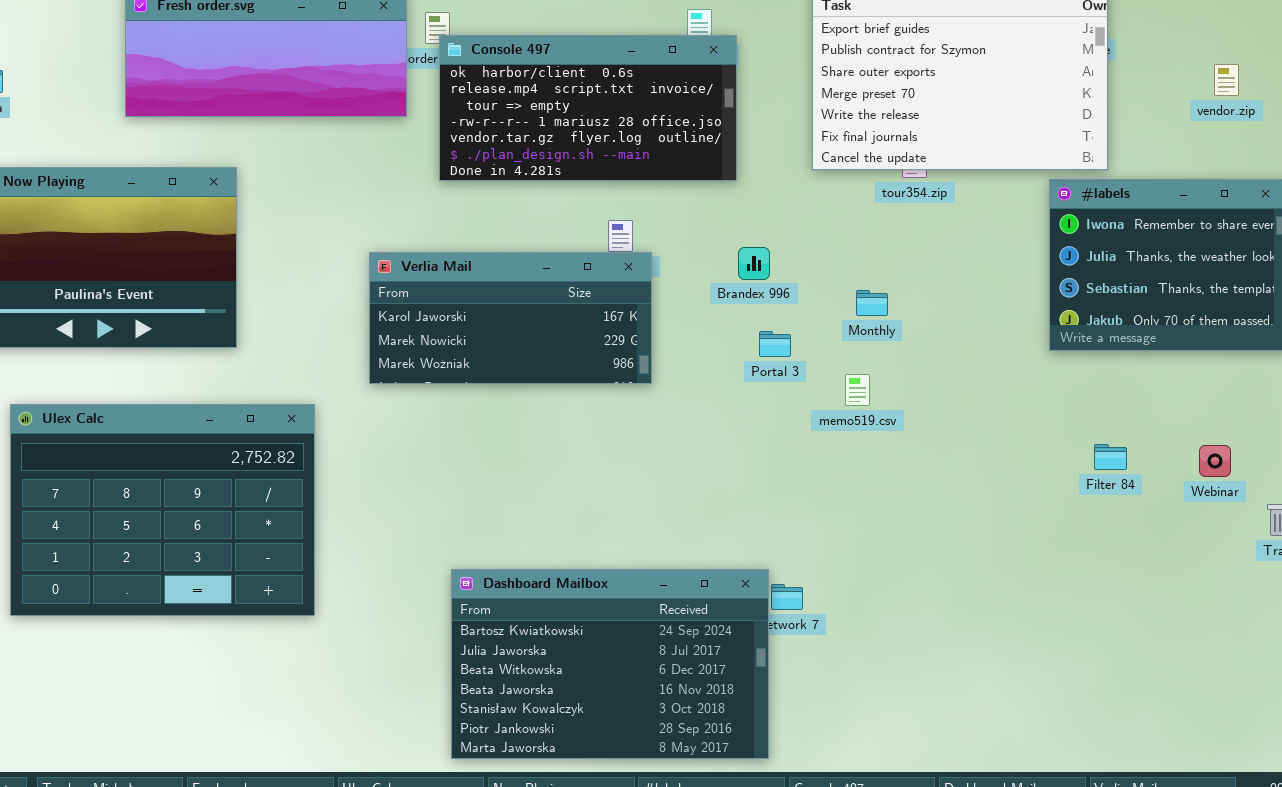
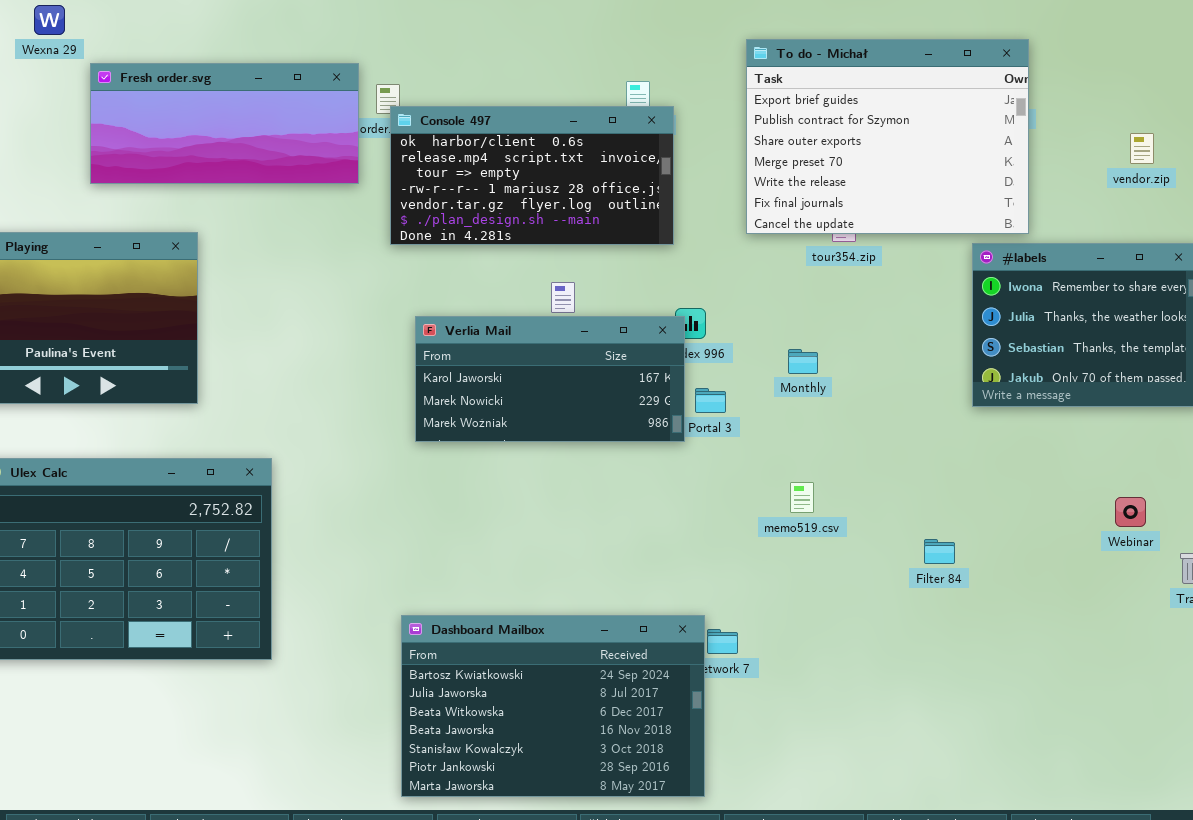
Verlia Mail: [369,252,652,384] -> [415,316,685,442], moved
memo519.csv: [845,374,870,406] -> [790,482,814,513], moved
Filter 84: [1094,444,1127,470] -> [924,539,955,564], moved

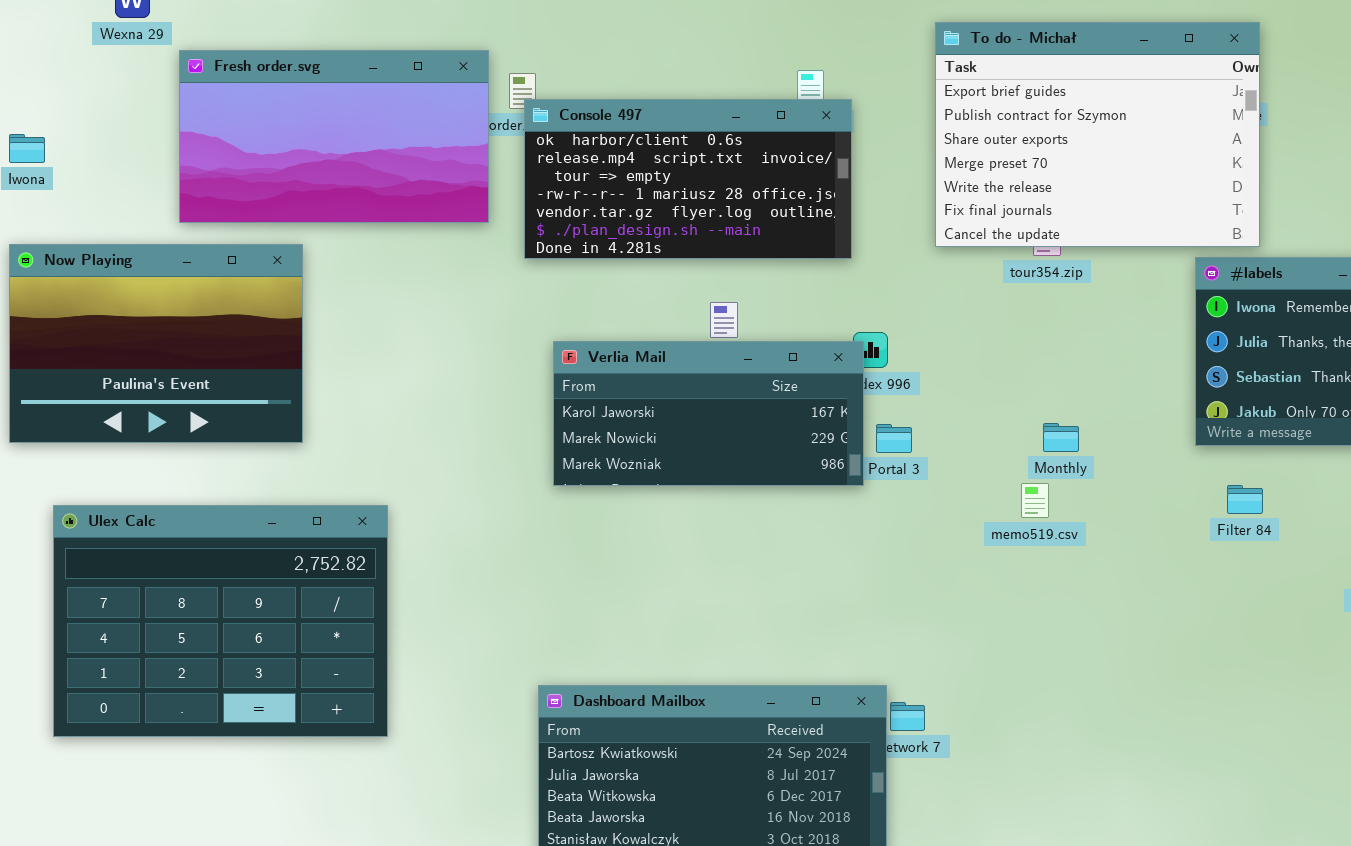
Fresh order.svg: [90,63,359,184] -> [179,50,489,223], resized
Monthly: [788,349,818,374] -> [1043,423,1079,452], moved
memo519.csv: [790,482,814,513] -> [1021,483,1049,518], moved
Filter 84: [924,539,955,564] -> [1227,485,1263,514], moved

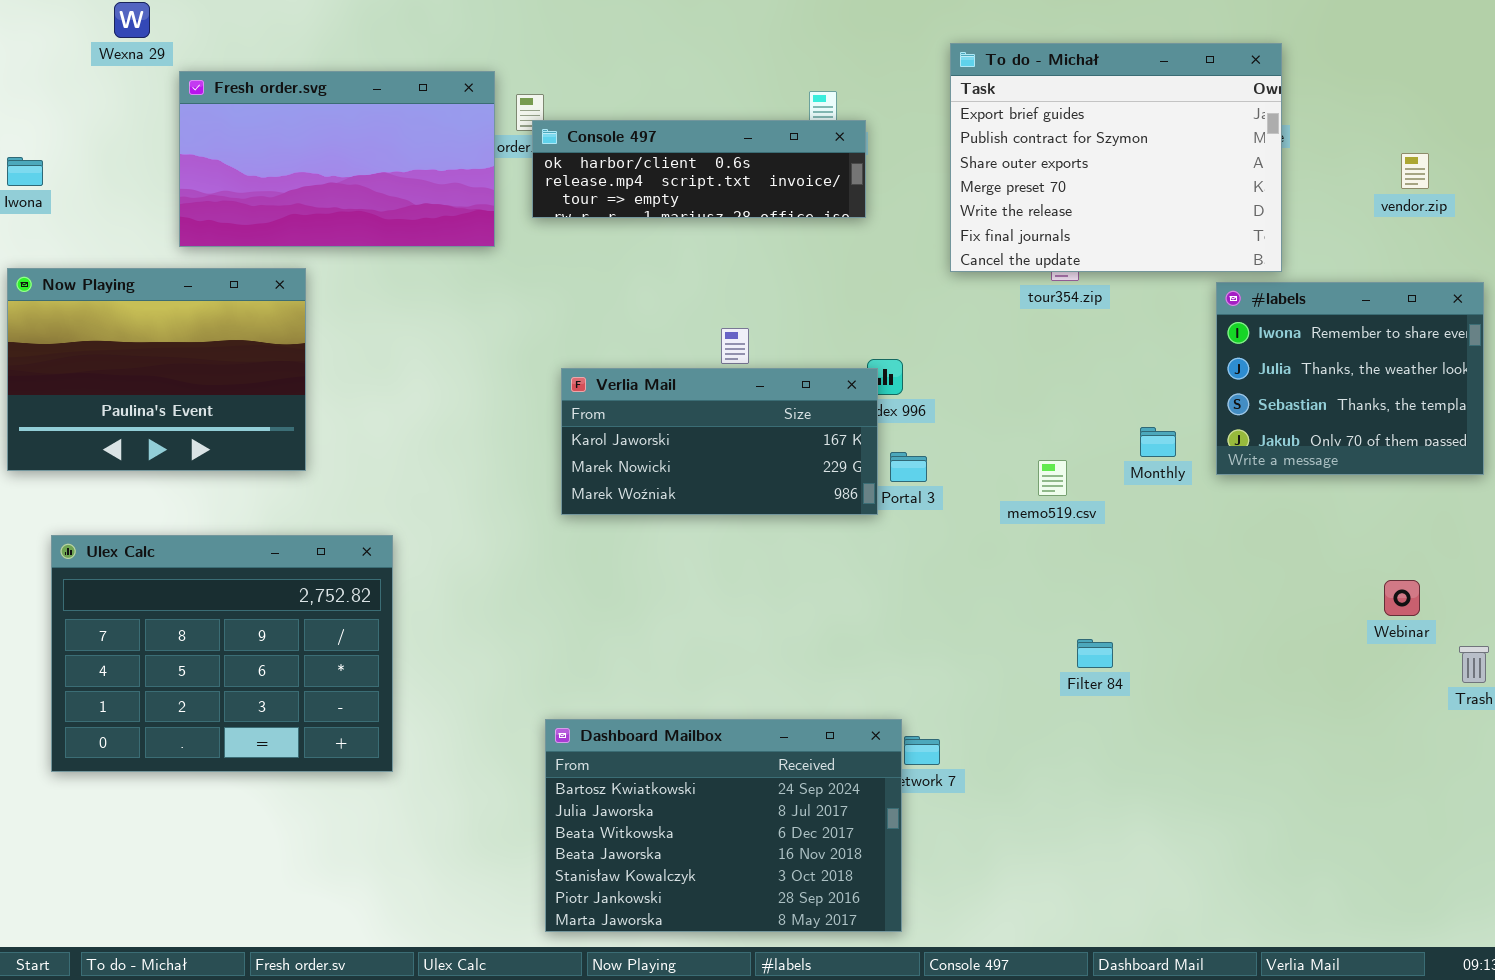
Console 497: [524,99,852,259] -> [532,120,866,218], resized
Monthly: [1043,423,1079,452] -> [1140,427,1176,457], moved
memo519.csv: [1021,483,1049,518] -> [1038,460,1067,496], moved
Filter 84: [1227,485,1263,514] -> [1077,639,1113,668], moved

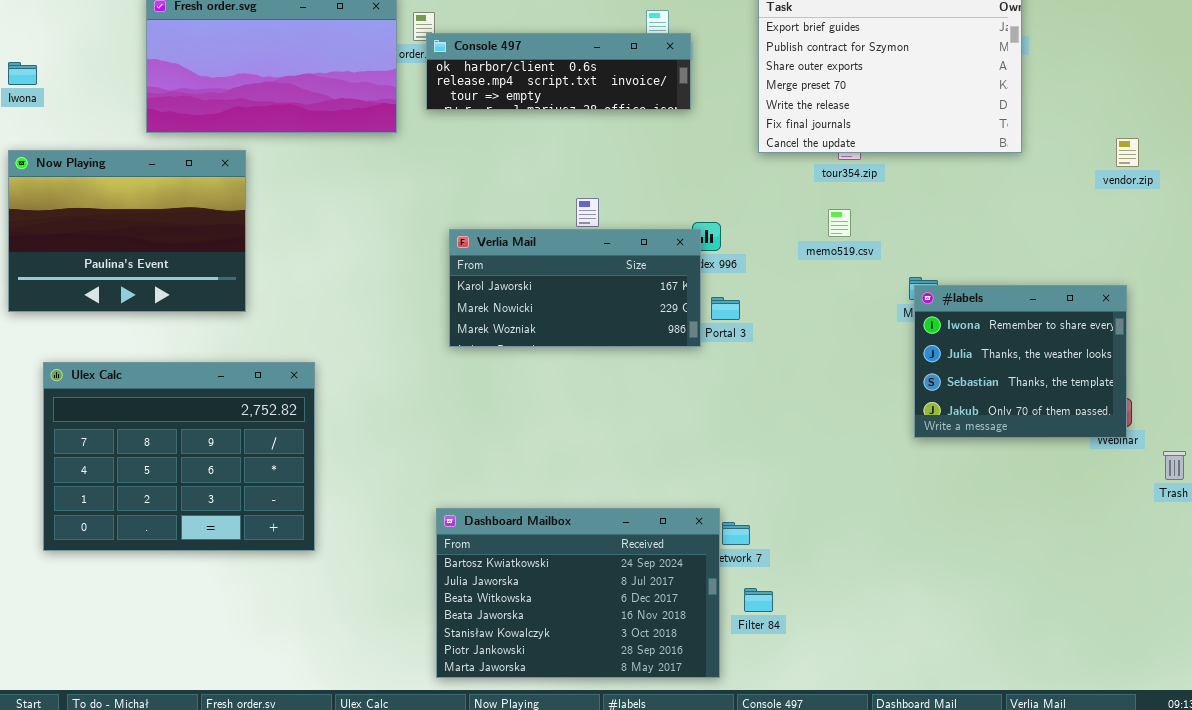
vendor.zip: [1401,153,1429,189] -> [1116,138,1139,167], moved
#labels: [1216,282,1484,475] -> [914,285,1127,438], moved
memo519.csv: [1038,460,1067,496] -> [828,209,851,237], moved
Filter 84: [1077,639,1113,668] -> [744,588,773,612], moved

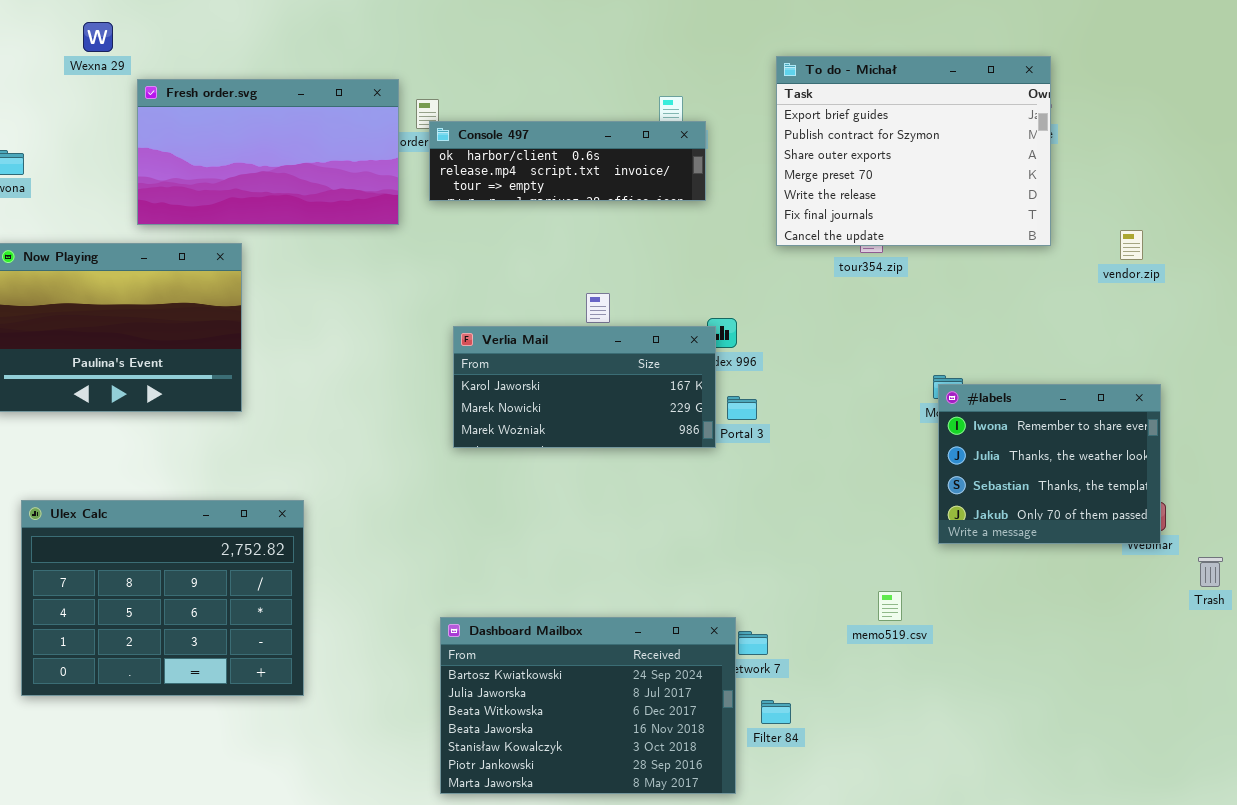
vendor.zip: [1116,138,1139,167] -> [1120,230,1143,260], moved
memo519.csv: [828,209,851,237] -> [878,591,902,621], moved
Ulex Calc: [43,362,315,551] -> [21,500,304,696], moved

